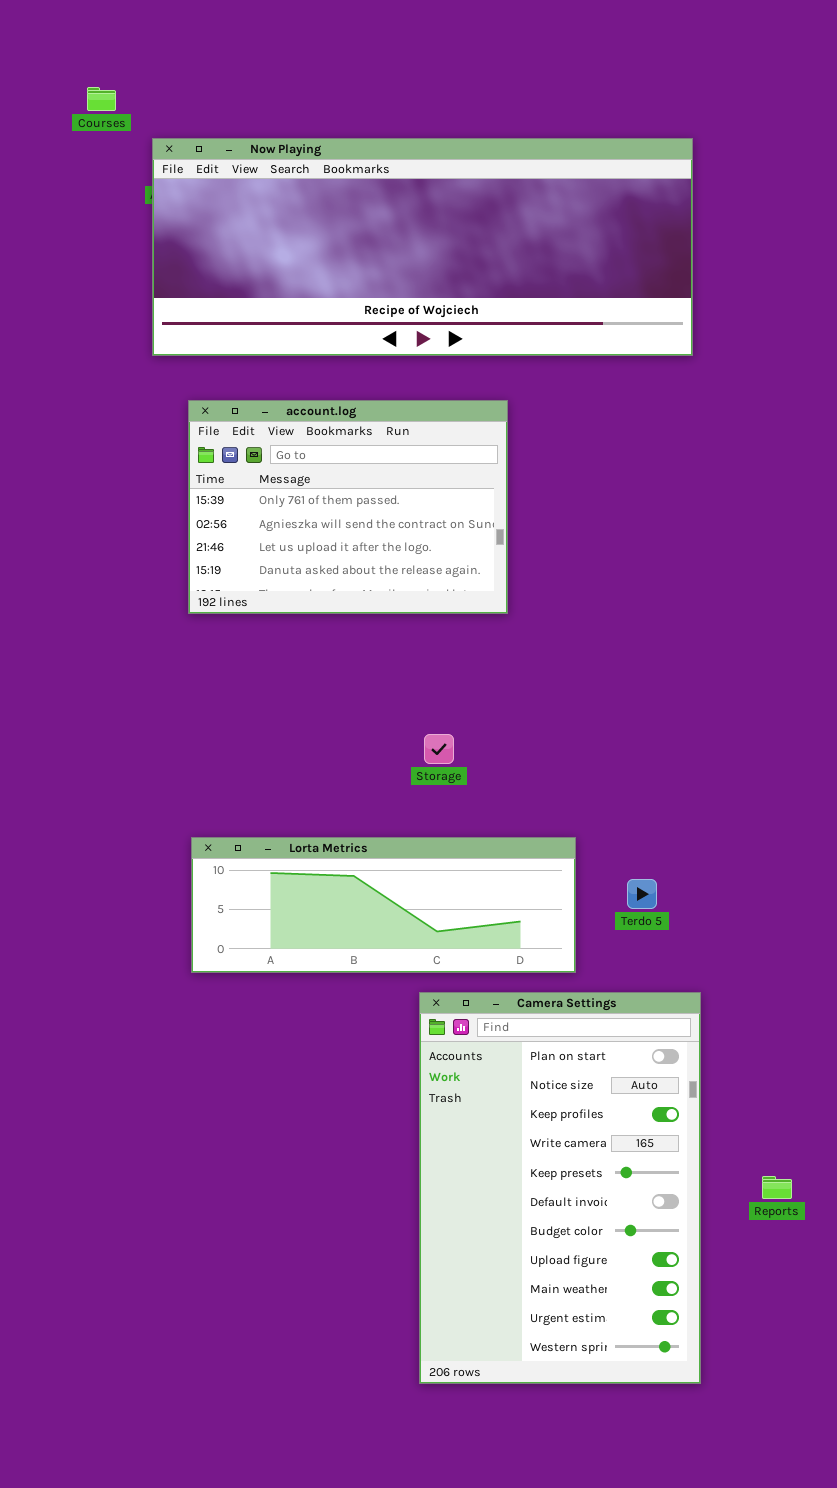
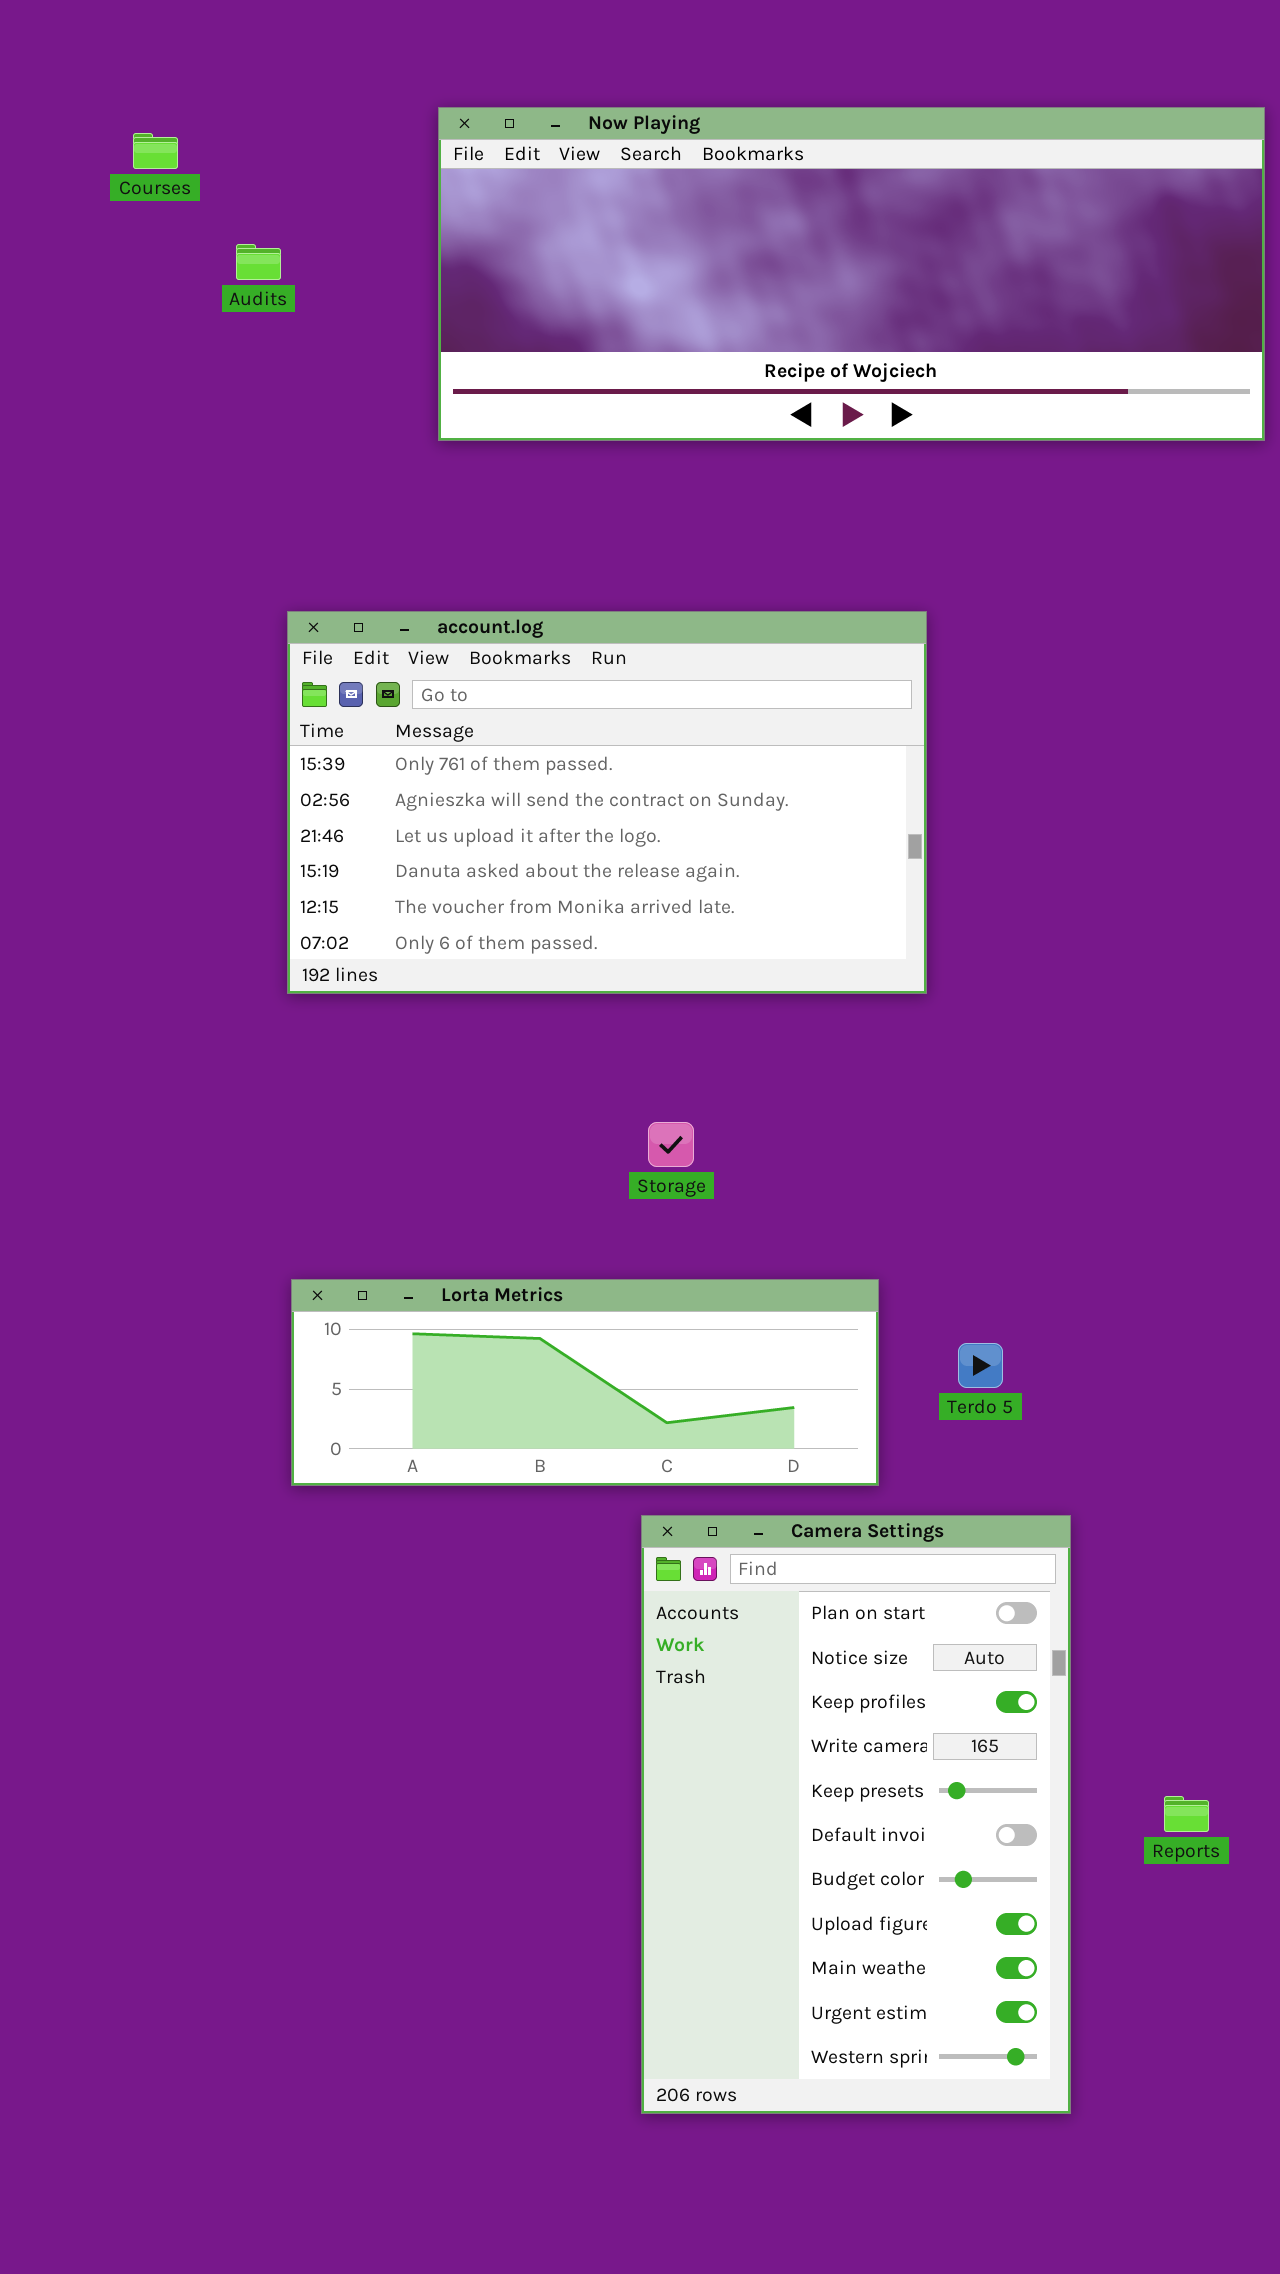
Now Playing: [152,138,693,356] -> [438,107,1265,441], moved
account.log: [188,400,508,614] -> [287,611,927,994], resized

